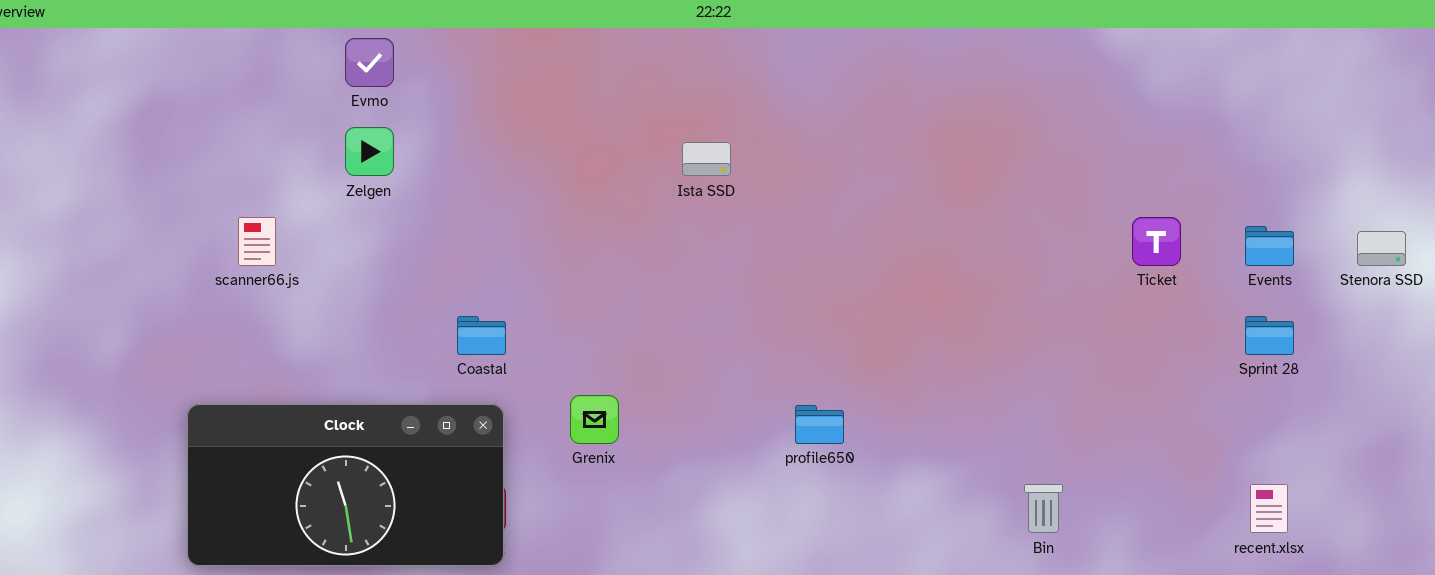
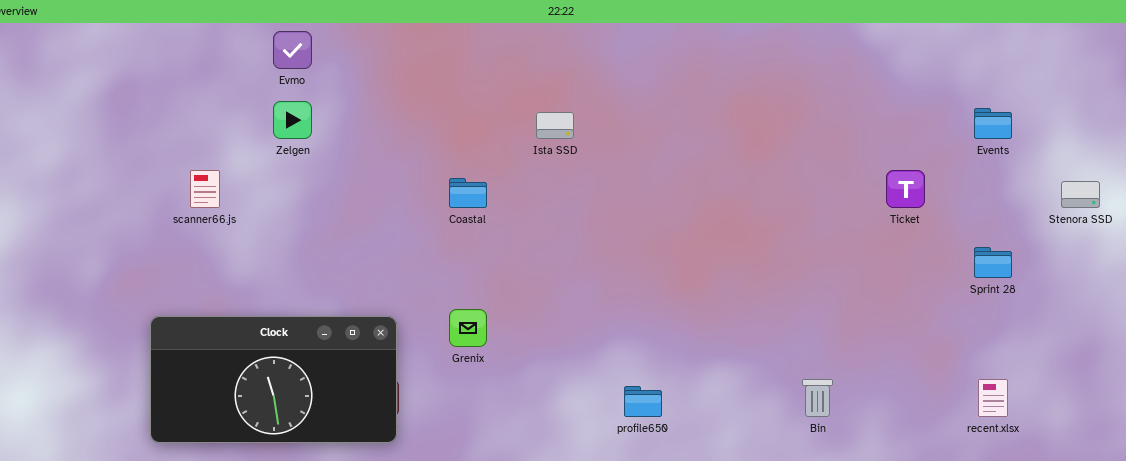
Events: [1245,226,1294,266] -> [974,108,1012,139], moved
Coastal: [457,316,506,355] -> [449,178,487,208], moved
profile650: [795,405,844,444] -> [624,386,662,417], moved

